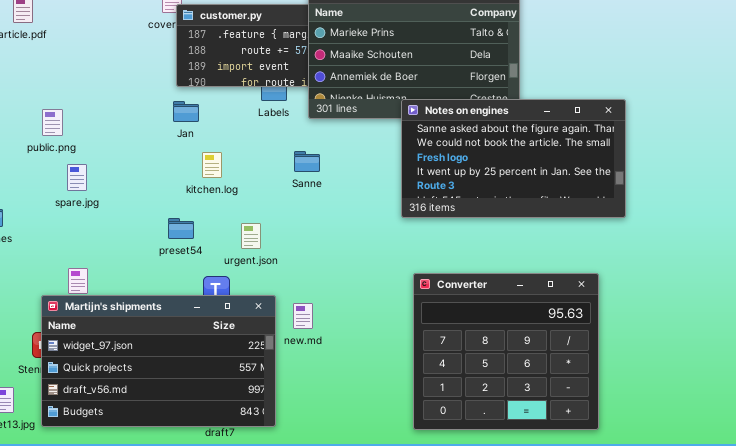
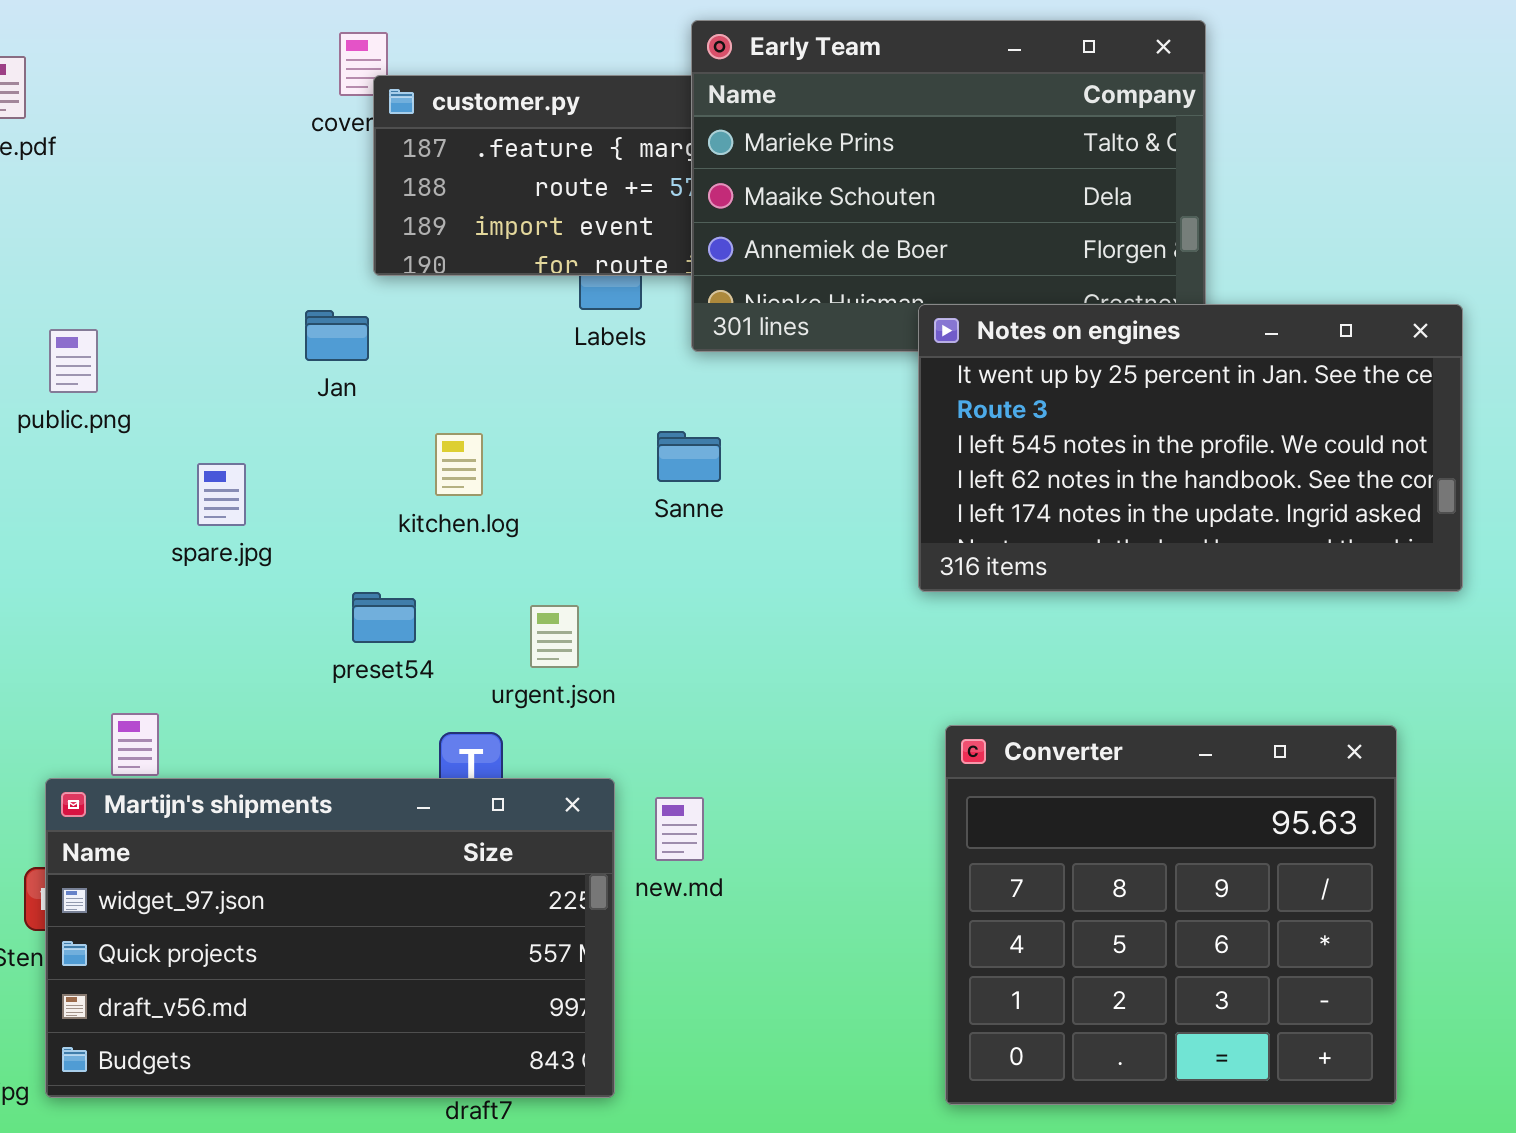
Notes on engines: [401,99,626,218] -> [918,304,1463,592], scrolled down 3 rows
Jan: [173,101,199,122] -> [305,310,369,361], moved
spare.jpg: [67,164,87,191] -> [197,463,246,526], moved

